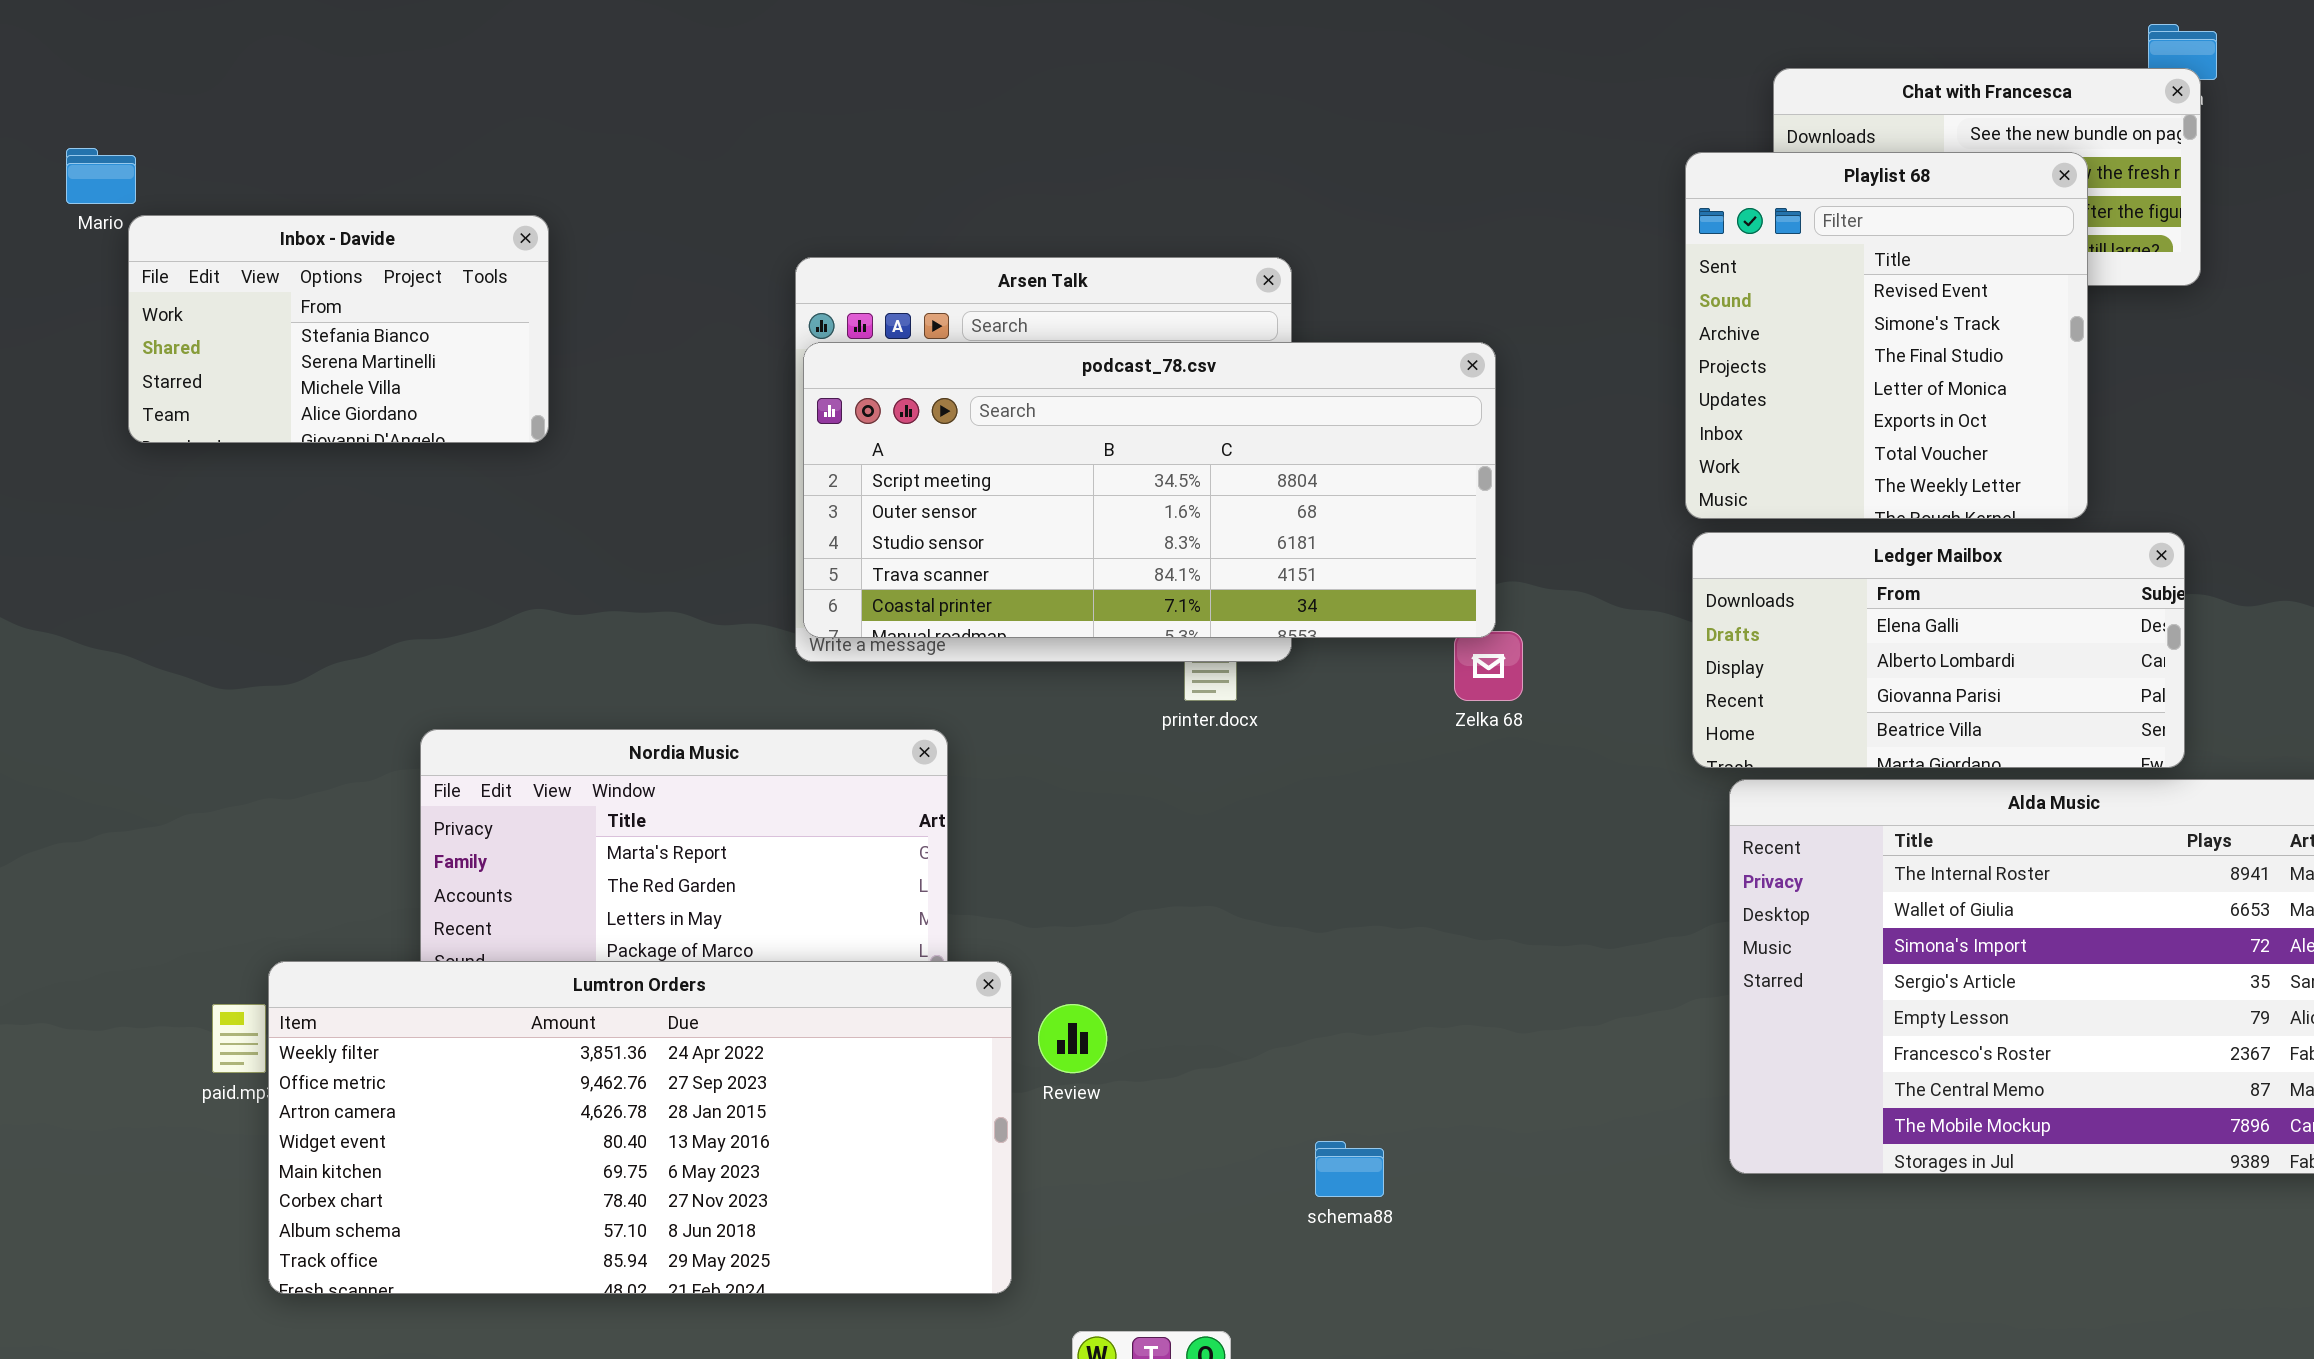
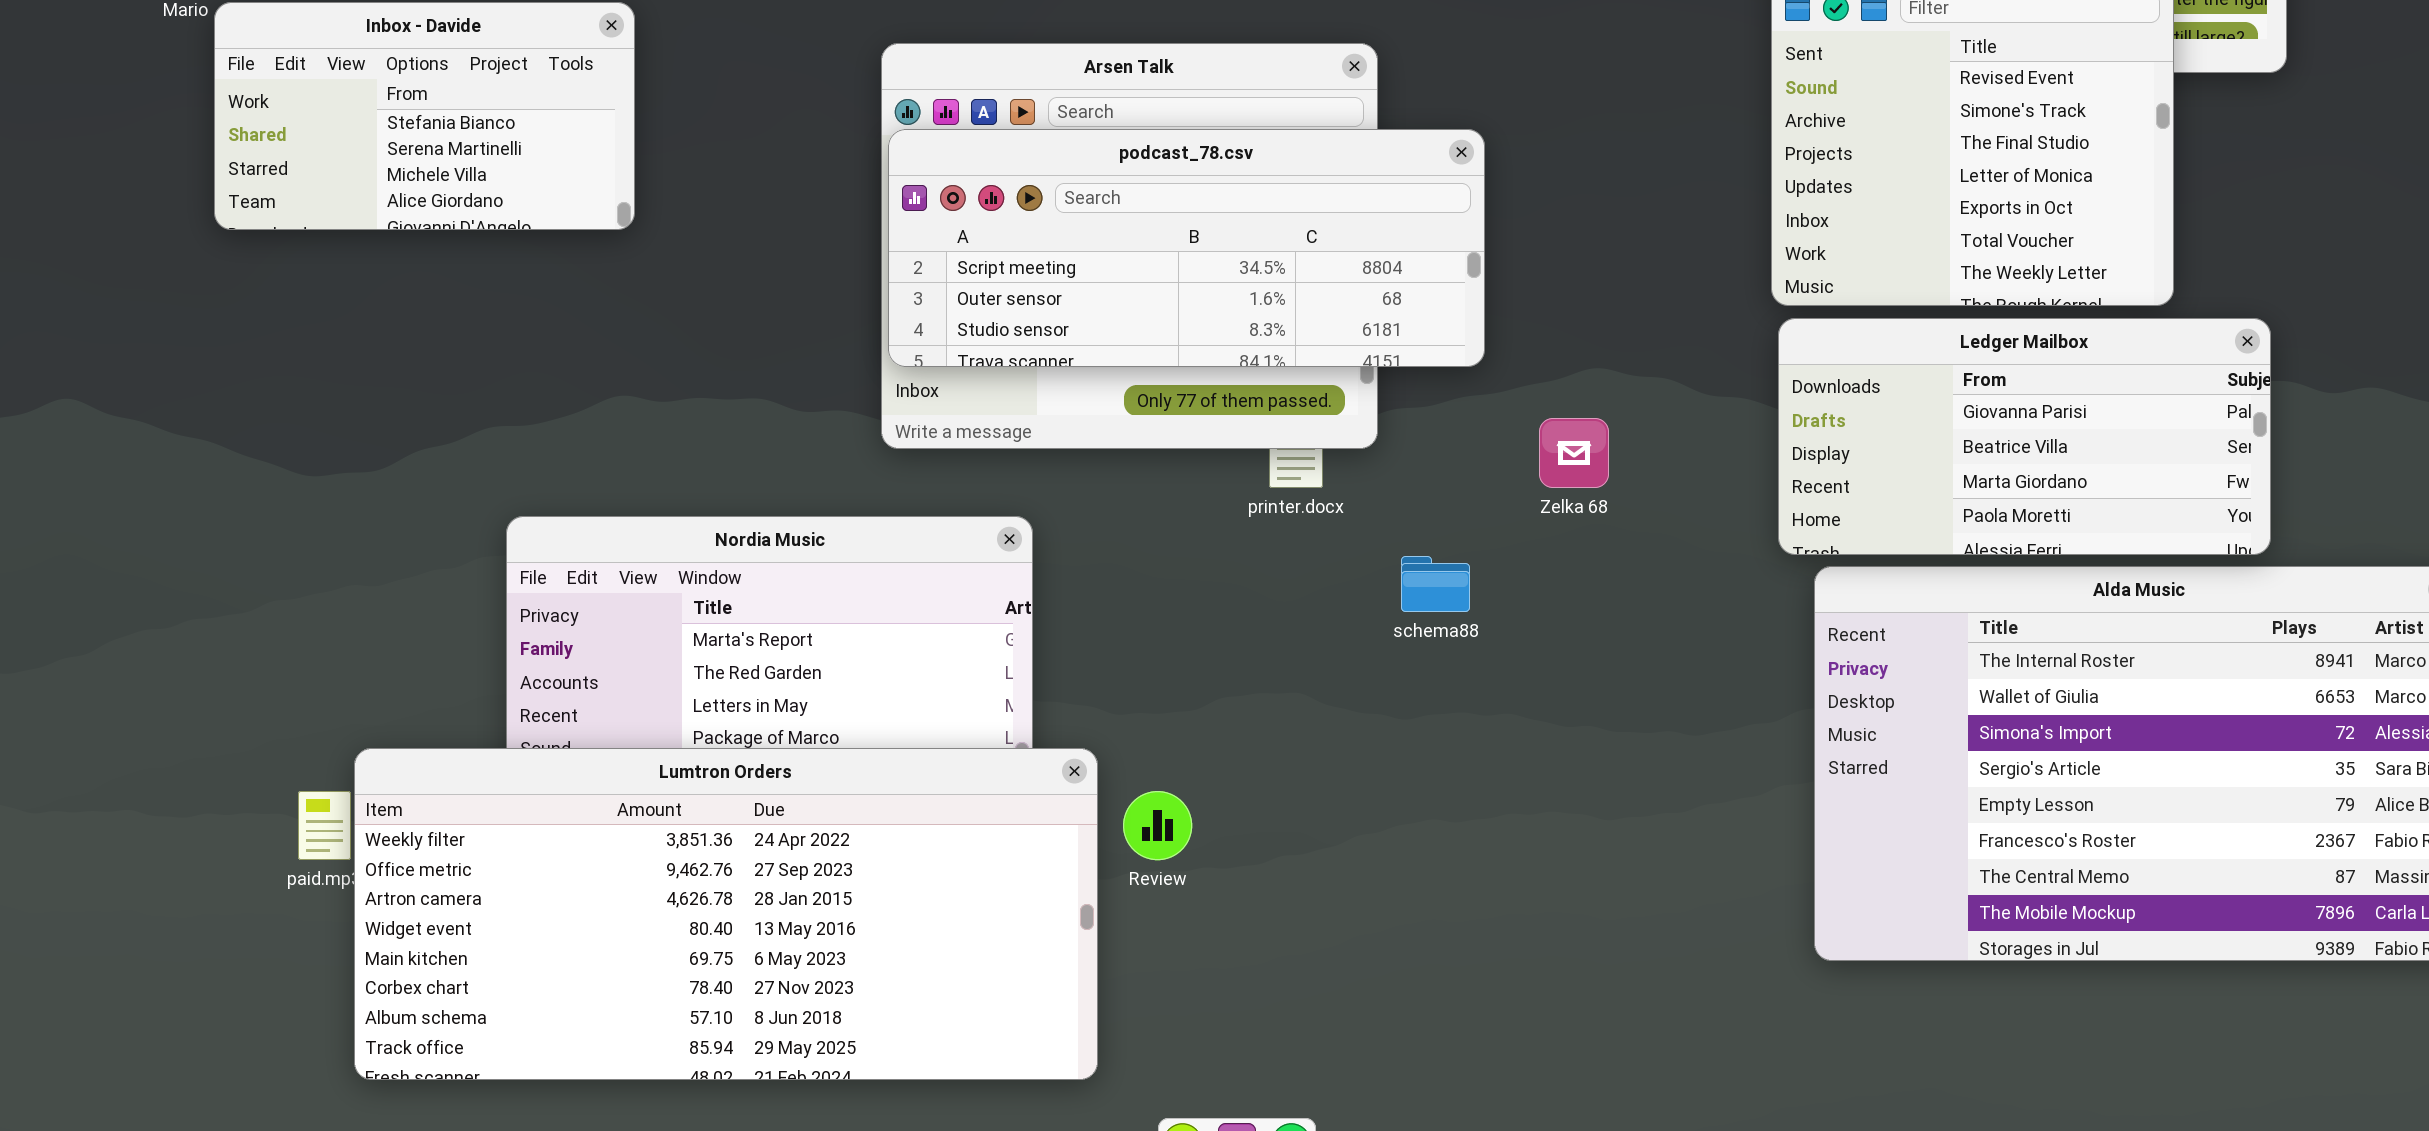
podcast_78.csv: [803,342,1496,638] -> [888,129,1485,367], resized
Ledger Mailbox: [1692,532,2185,768] -> [1778,318,2271,555], scrolled down 2 rows
schema88: [1315,1141,1384,1197] -> [1401,556,1470,612], moved

